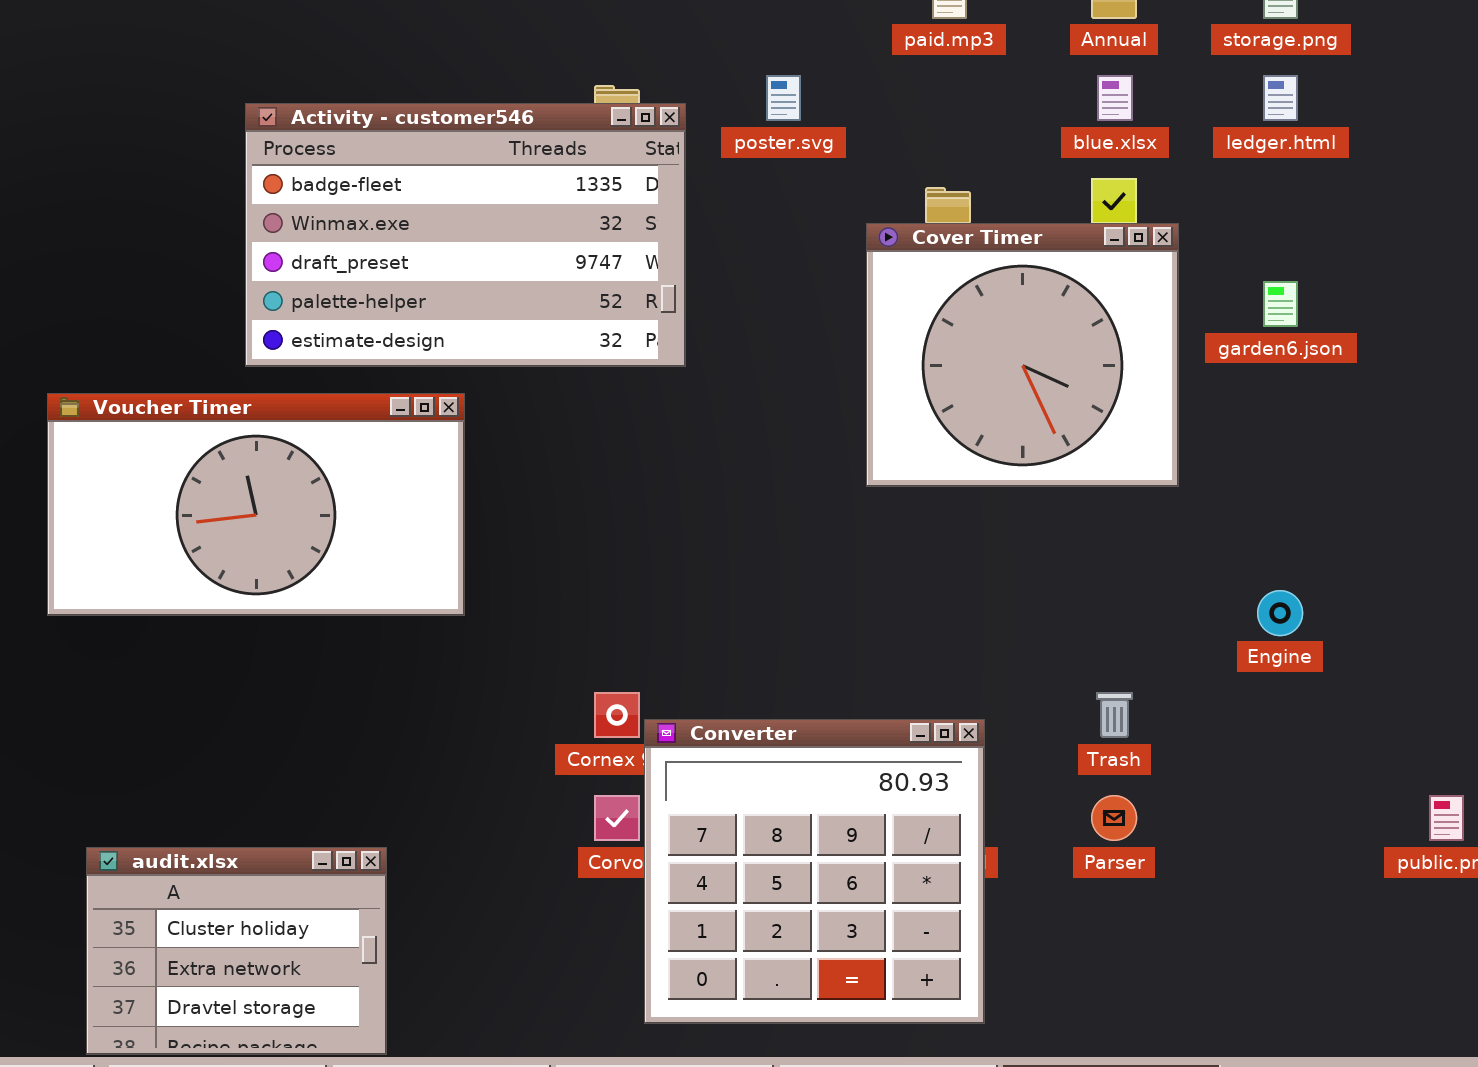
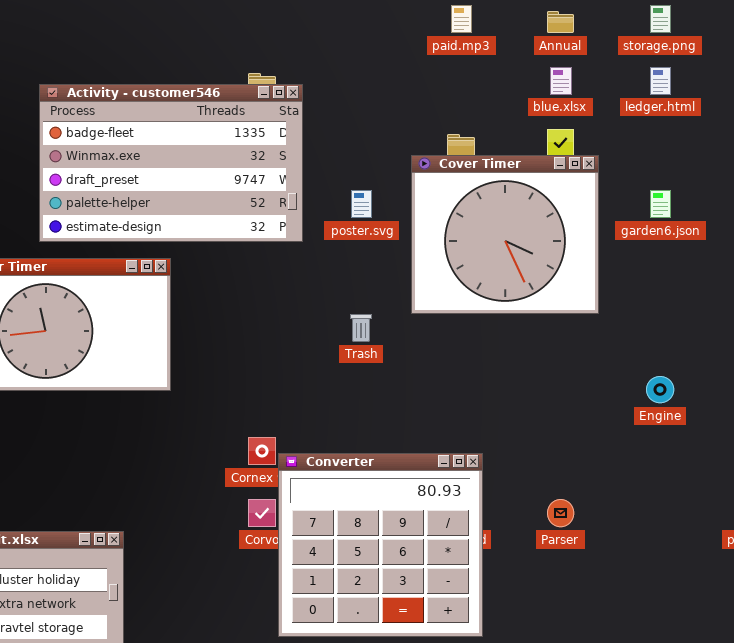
poster.svg: [766,75,801,121] -> [351,190,372,218], moved
Trash: [1096,692,1133,738] -> [350,314,372,342], moved

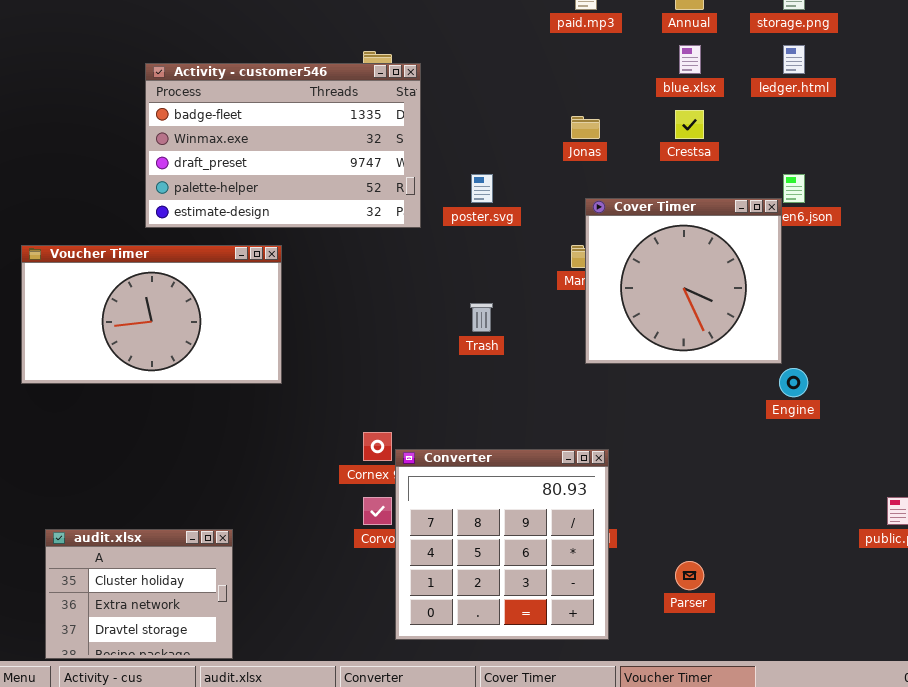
Cover Timer: [411,155,599,314] -> [585,198,782,364], moved
Parser: [547,499,574,527] -> [675,561,704,590], moved

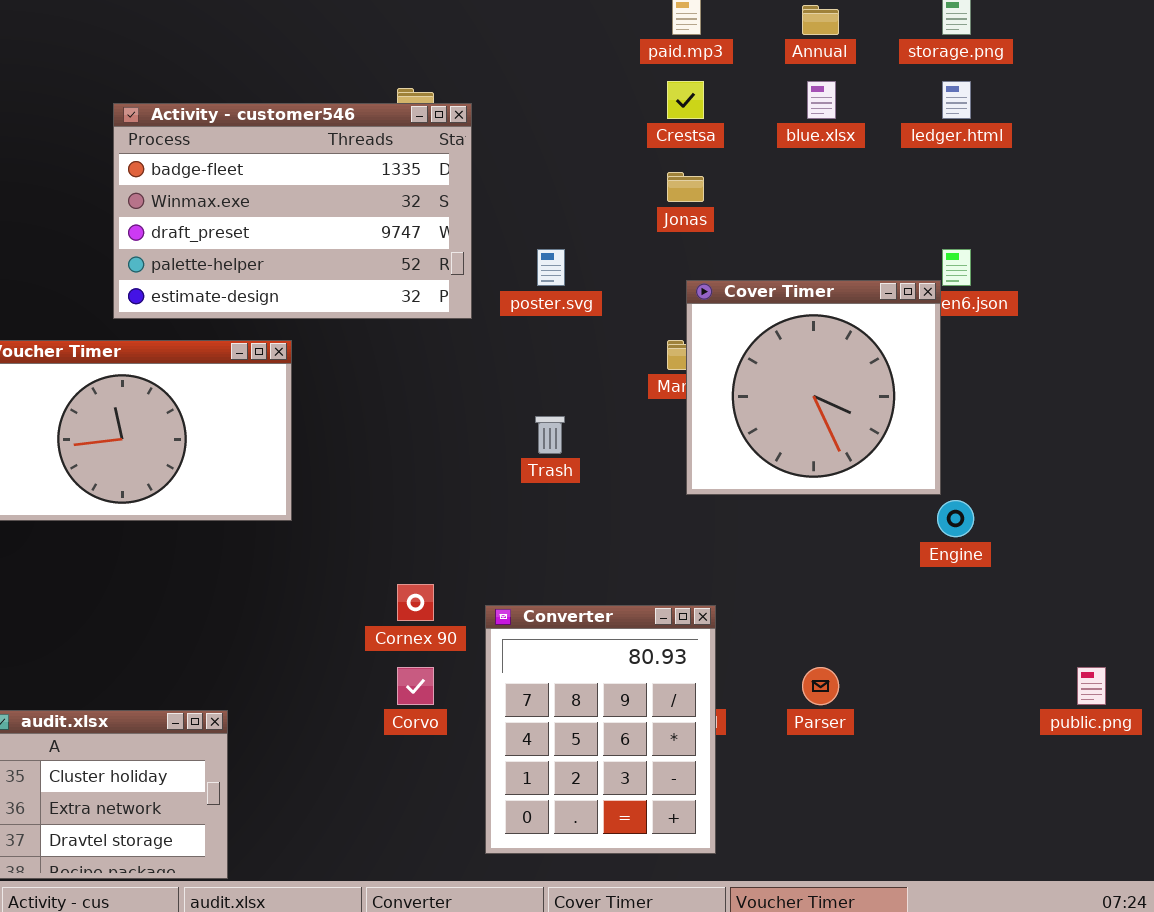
Crestsa: [675,110,704,139] -> [667,81,704,119], moved
Converter: [395,449,609,640] -> [485,605,716,854], resized
Parser: [675,561,704,590] -> [802,667,839,705], moved

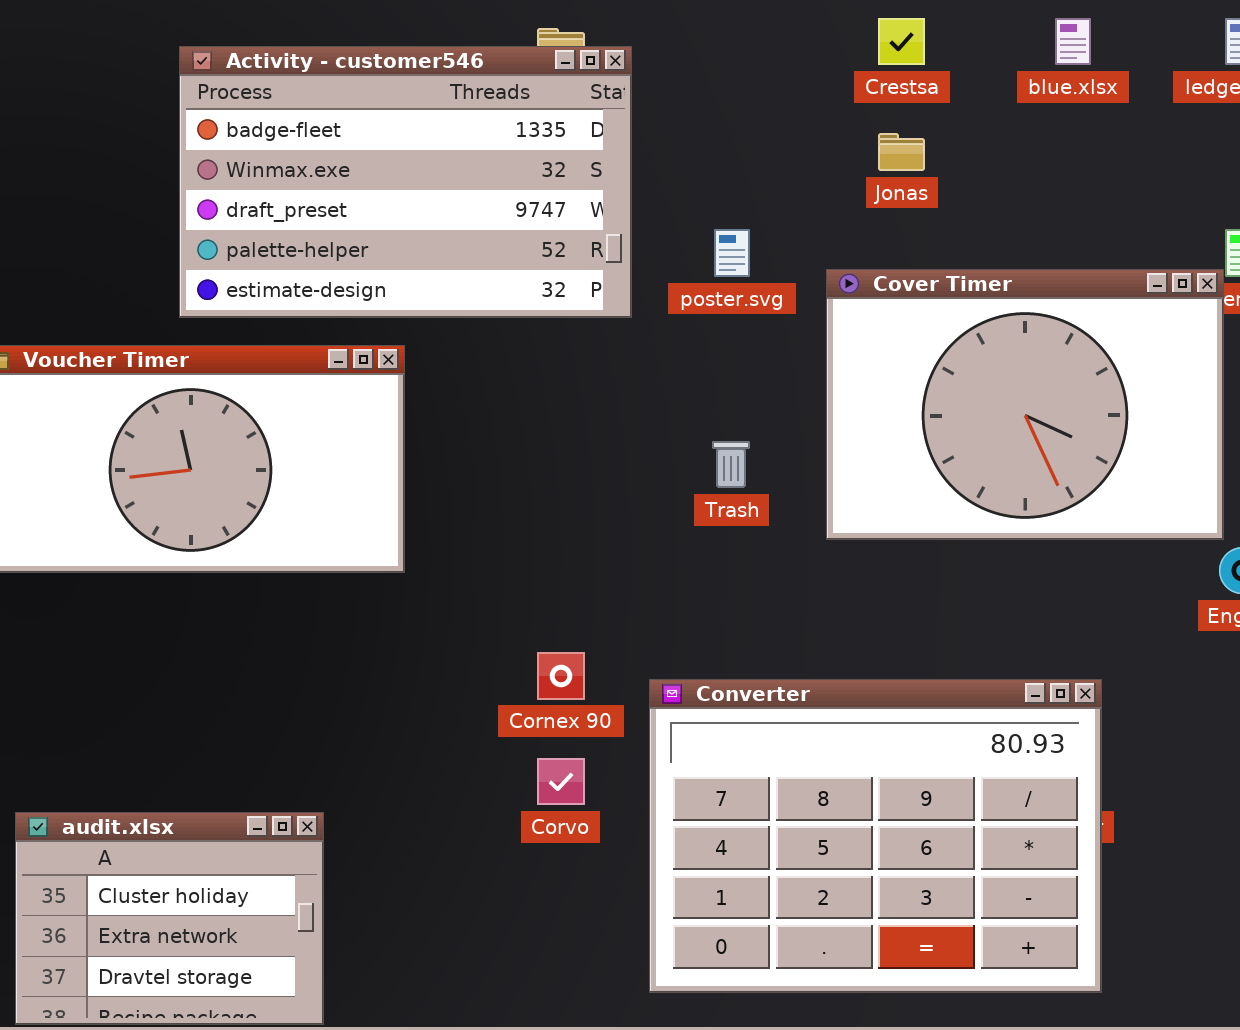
Cover Timer: [686,280,941,495] -> [826,269,1224,540], resized
Converter: [485,605,716,854] -> [649,679,1102,993], resized

